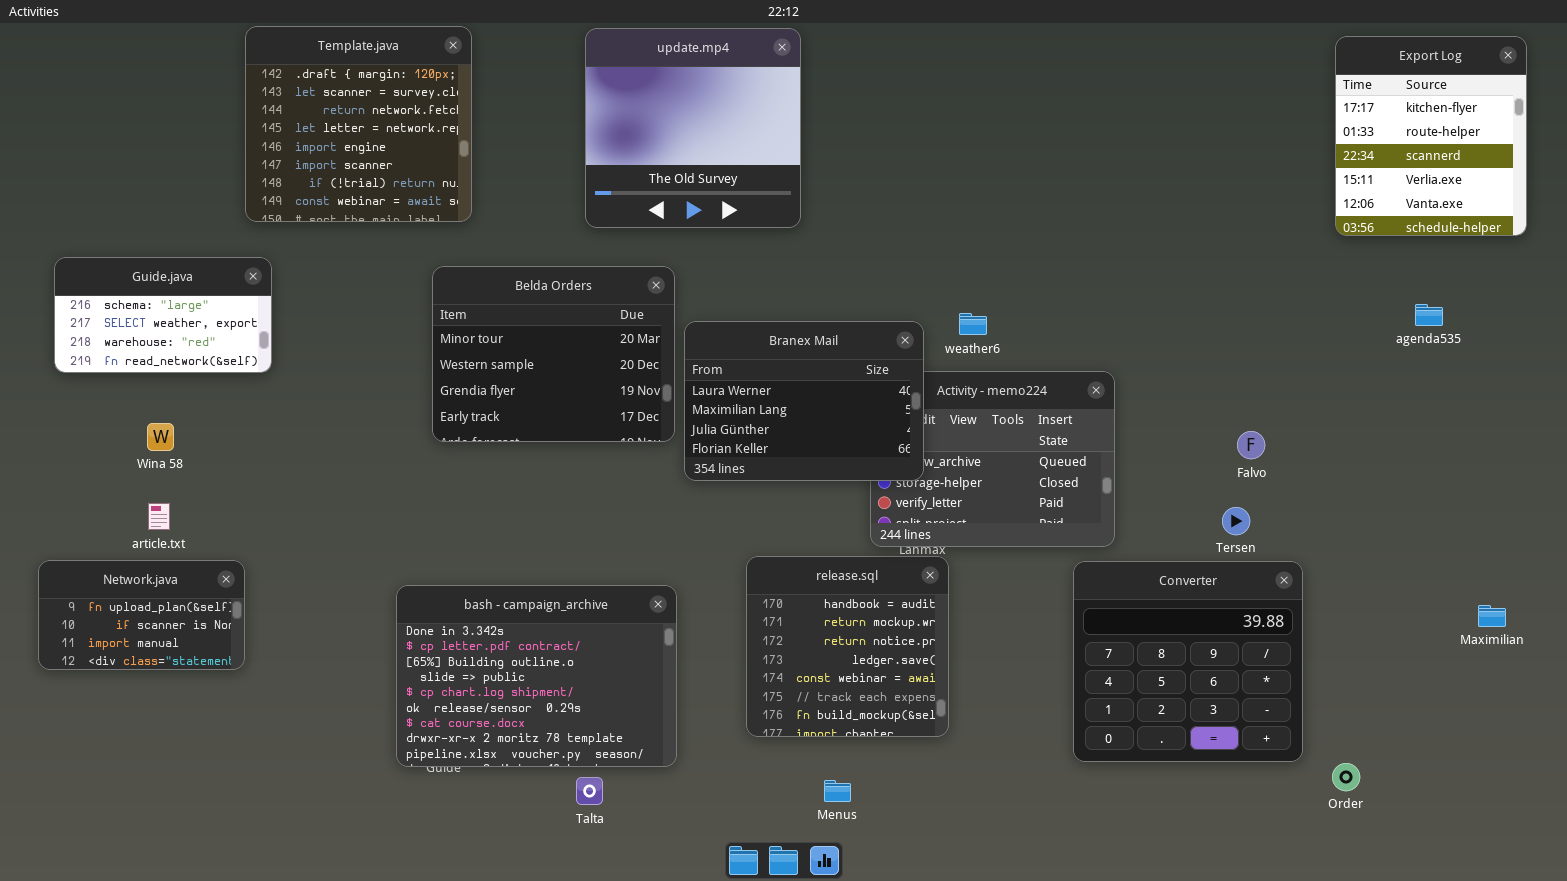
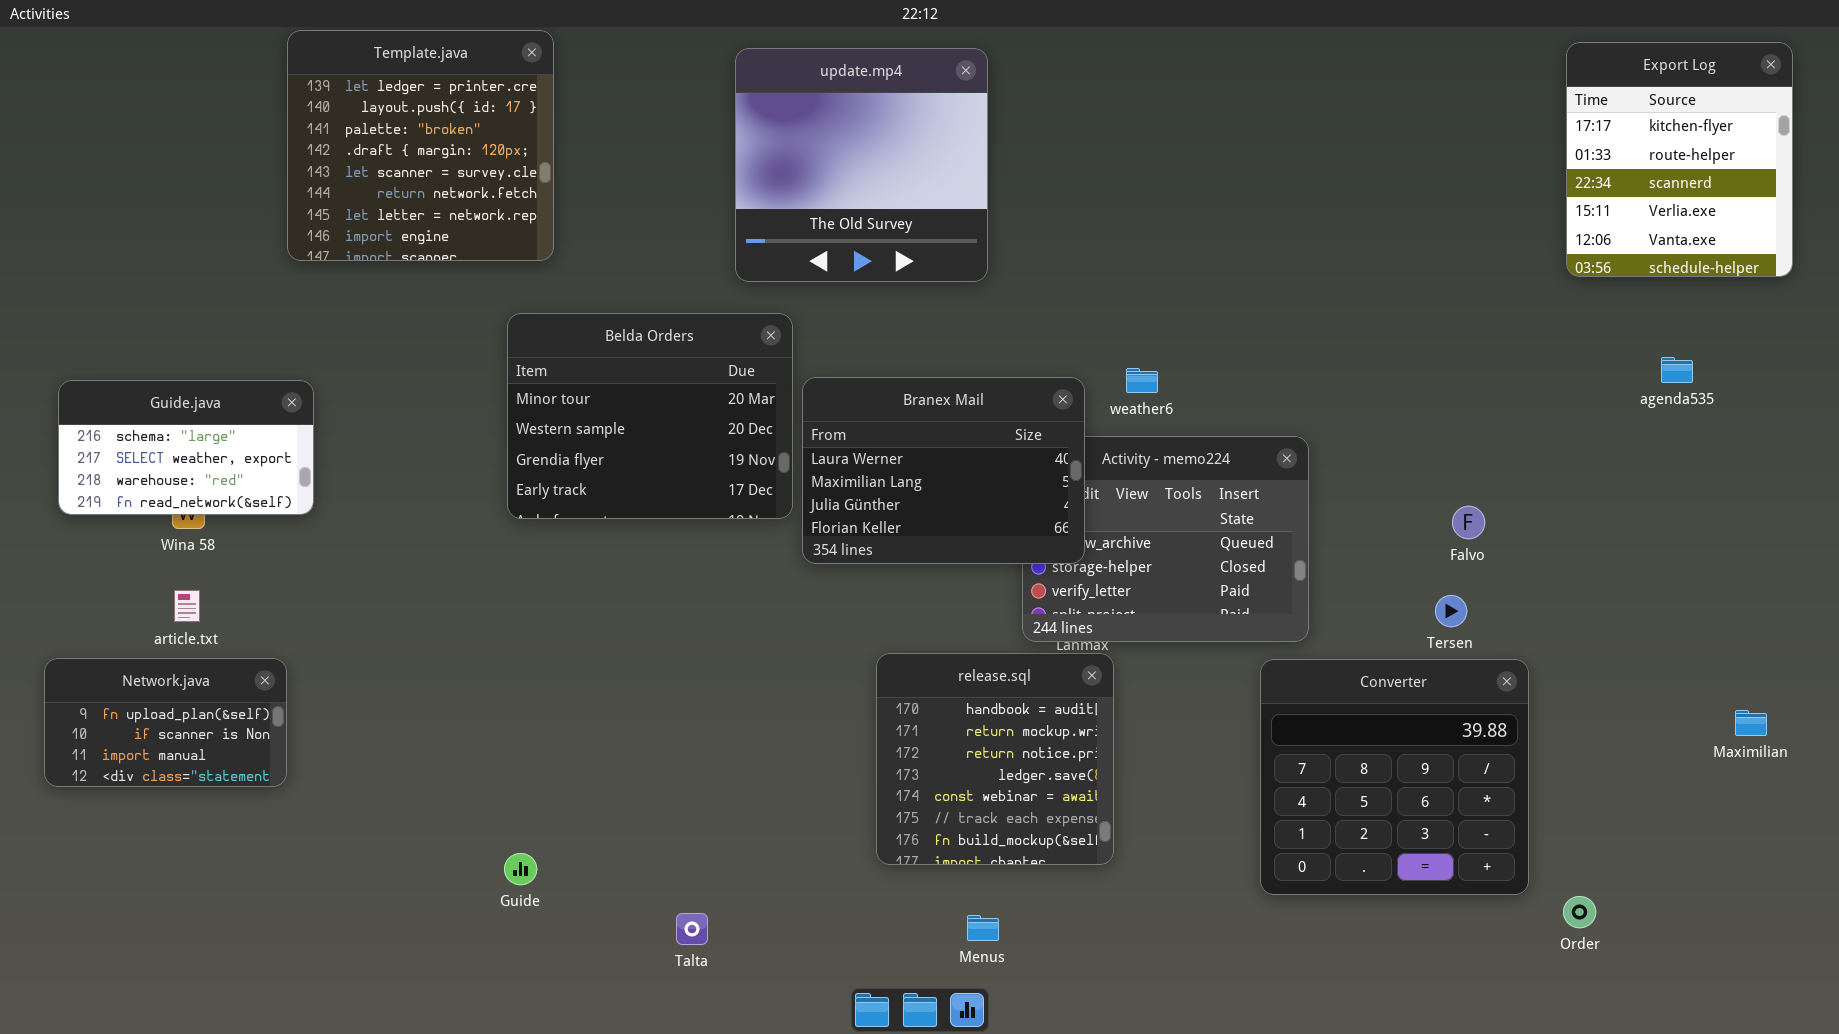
Template.java: [245,26,472,222] -> [287,30,554,261], scrolled up 3 rows
update.mp4: [585,28,801,228] -> [735,48,988,282], moved
Guide.java: [54,257,272,373] -> [58,380,314,515], moved
bash - campaign_archive: [396,585,677,767] -> none, closed

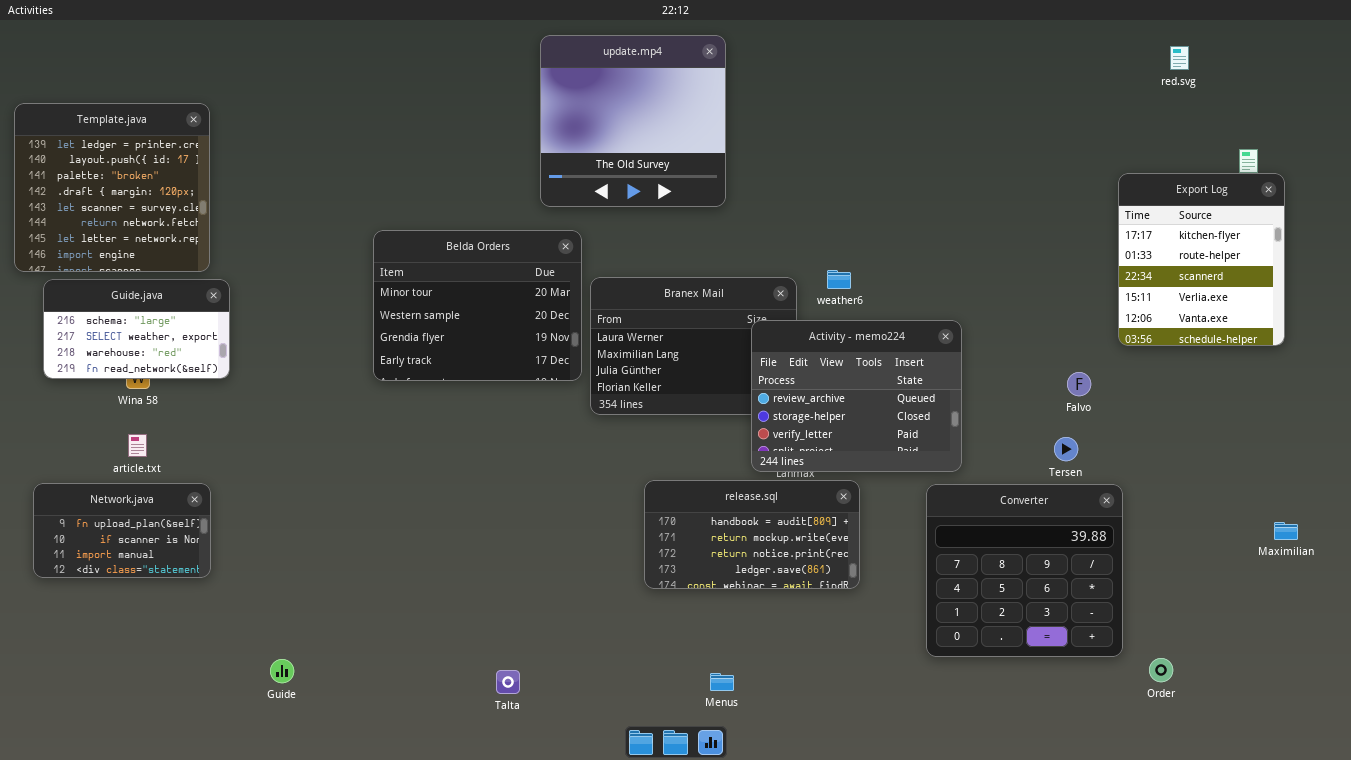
Template.java: [287,30,554,261] -> [14,103,210,272], moved
Export Log: [1566,42,1793,277] -> [1118,173,1285,346], moved
Activity - memo224: [1022,436,1309,642] -> [751,320,962,472], raised
release.sql: [876,653,1114,865] -> [644,480,860,589], resized
Guide: [504,853,537,885] -> [270,659,294,683], moved

